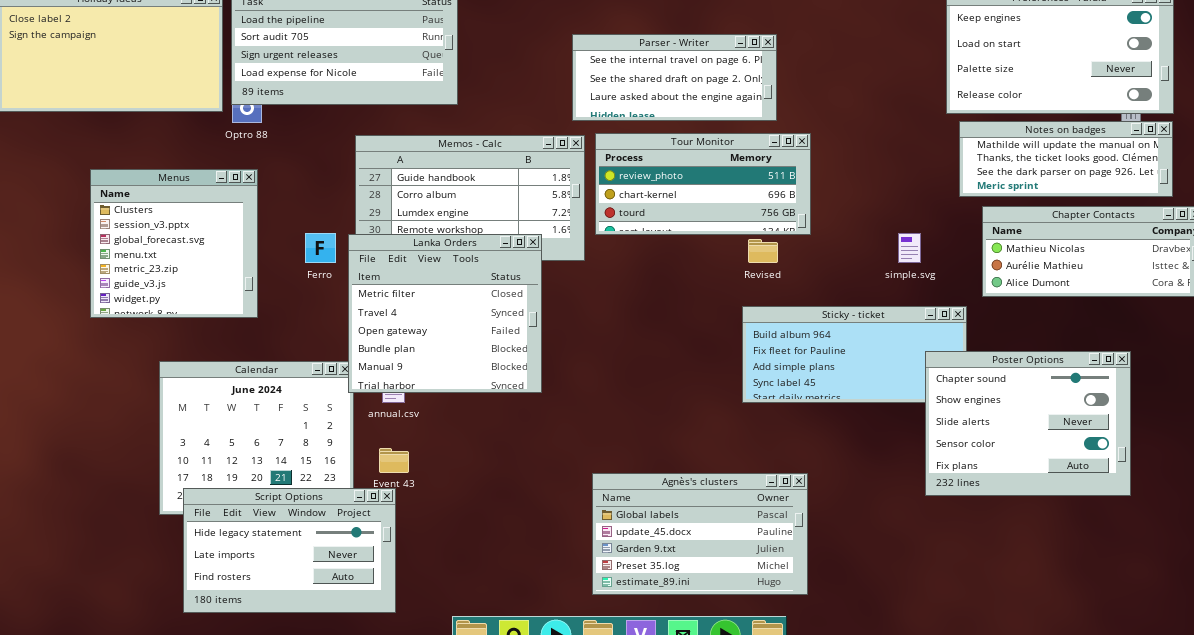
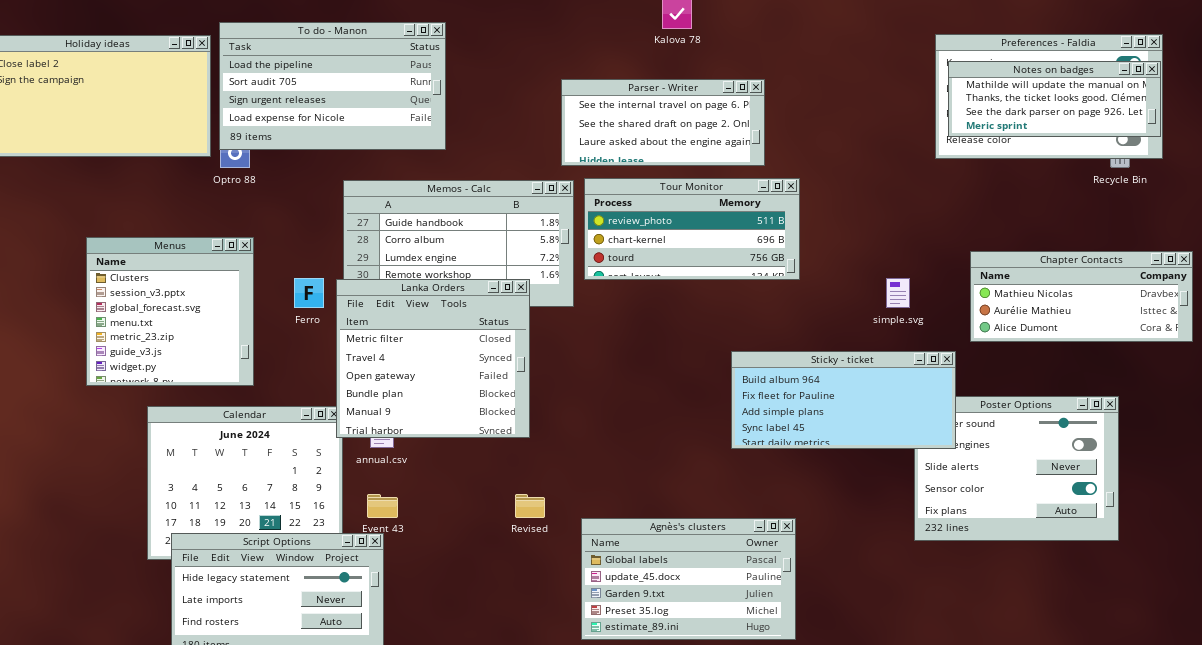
Notes on badges: [959,121,1173,197] -> [948,61,1161,137], moved
Menus: [90,169,258,318] -> [86,237,254,386], moved
Revised: [748,239,778,263] -> [515,494,545,518], moved
Sticky - ticket: [742,306,967,403] -> [731,351,956,449], raised

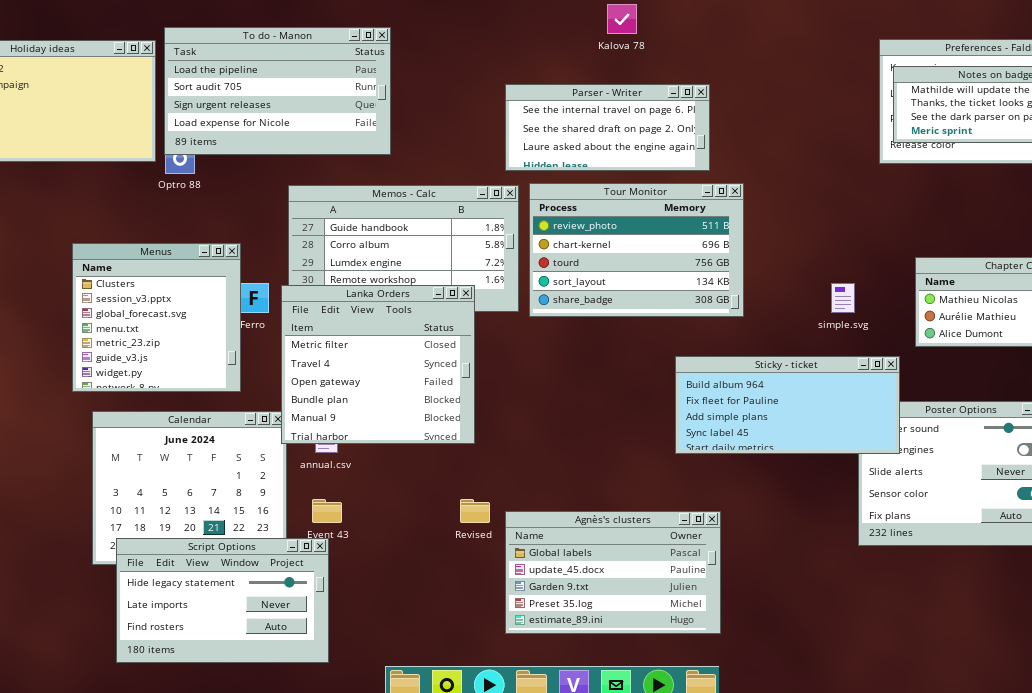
Tour Monitor: [584,178,800,280] -> [529,183,744,317], resized
Menus: [86,237,254,386] -> [72,243,241,392], moved
Agnès's clusters: [581,518,796,640] -> [505,511,721,634], moved

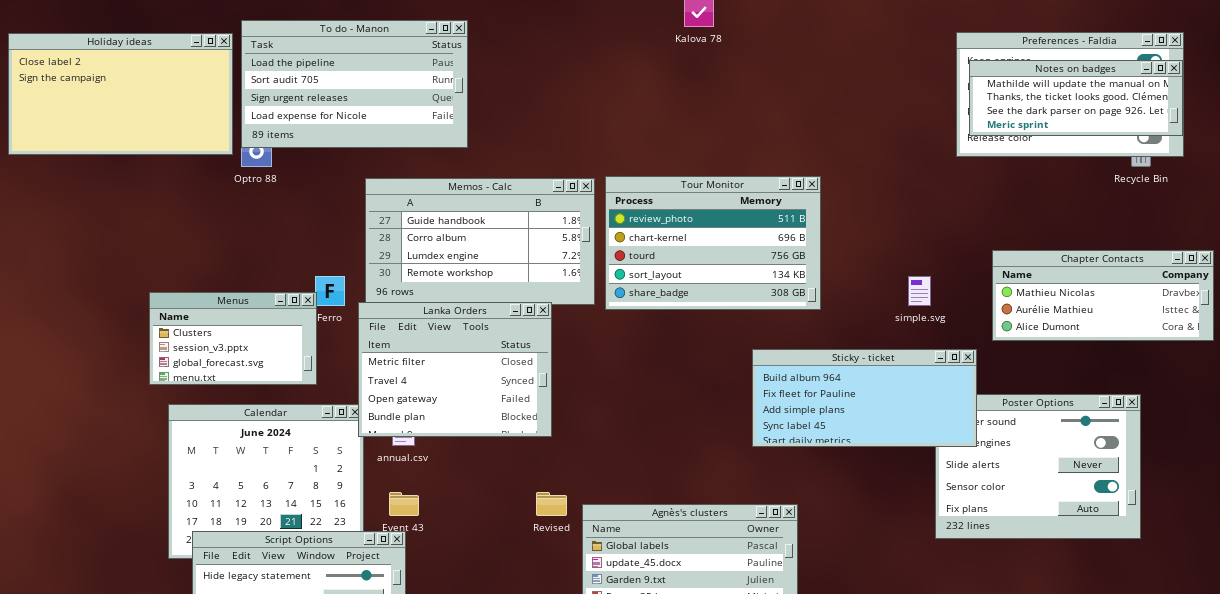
Parser - Writer: [505,84,710,171] -> none, closed
Menus: [72,243,241,392] -> [149,292,317,385], resized
Lanka Orders: [281,285,475,444] -> [358,302,552,437], resized

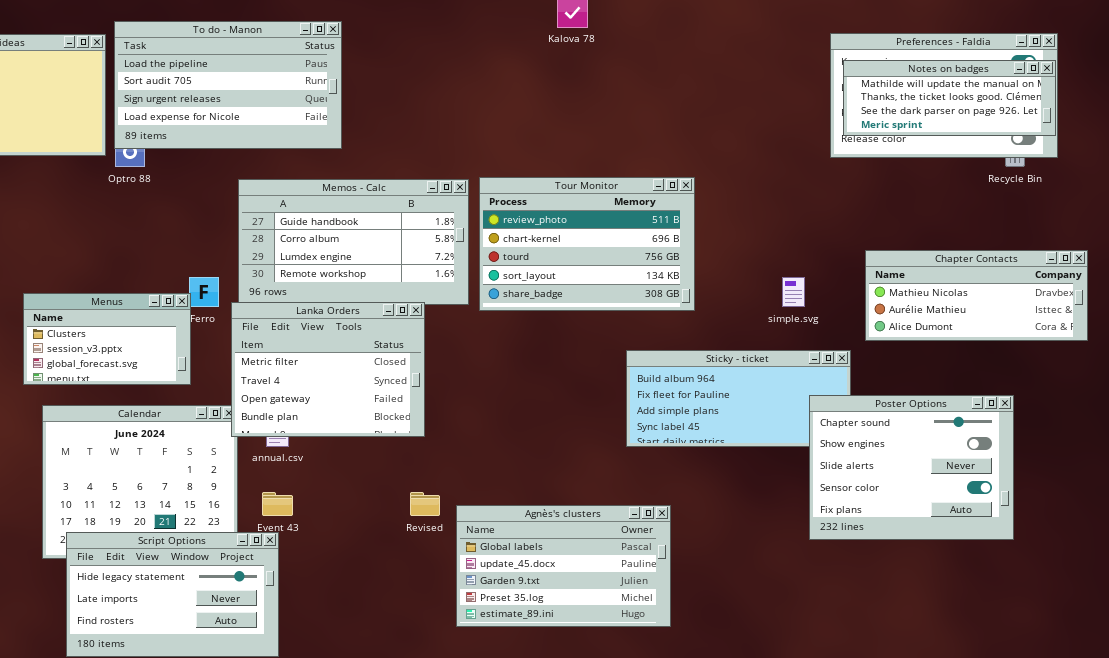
Poster Options: [935,394,1141,539] -> [809,395,1014,540], raised

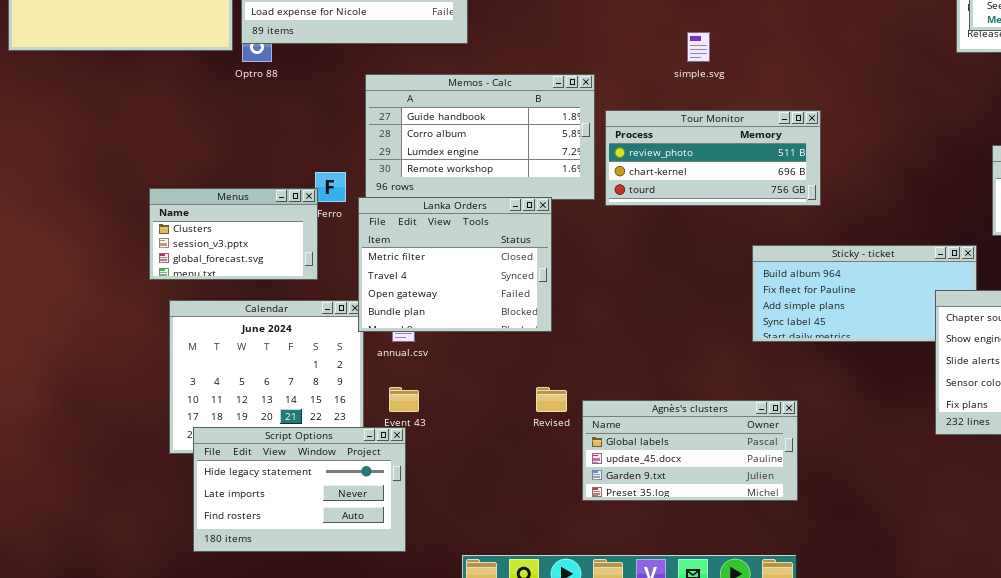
Tour Monitor: [479,177,695,311] -> [605,110,821,206], resized
simple.svg: [782,277,805,307] -> [687,32,710,62], moved
Agnès's clusters: [456,505,671,627] -> [582,400,798,501], resized

